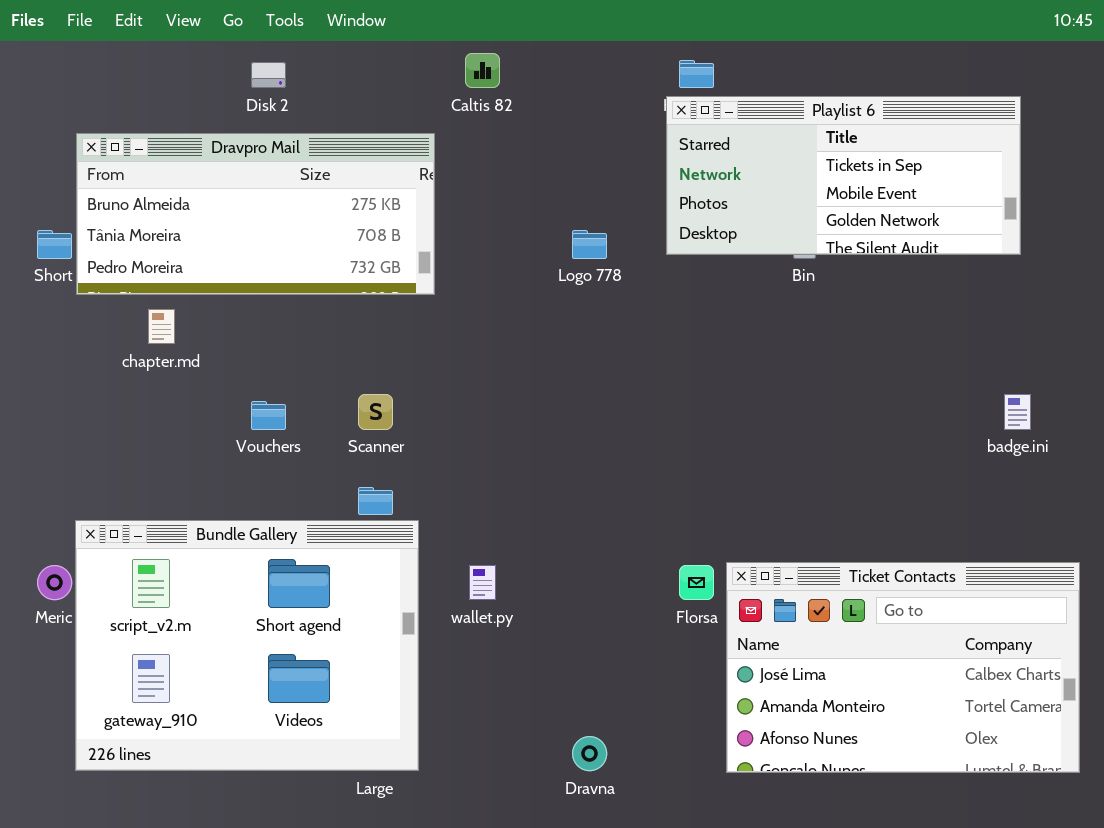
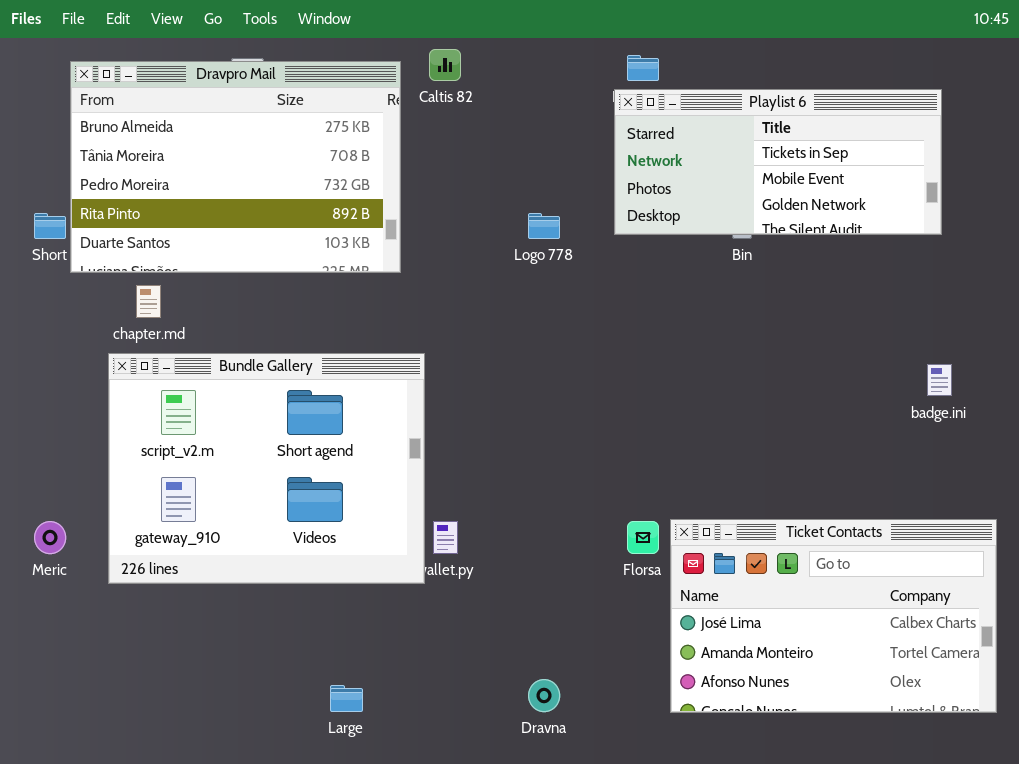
Dravpro Mail: [76,133,435,295] -> [70,61,401,273], resized
Bundle Gallery: [75,520,419,771] -> [108,353,425,584], moved

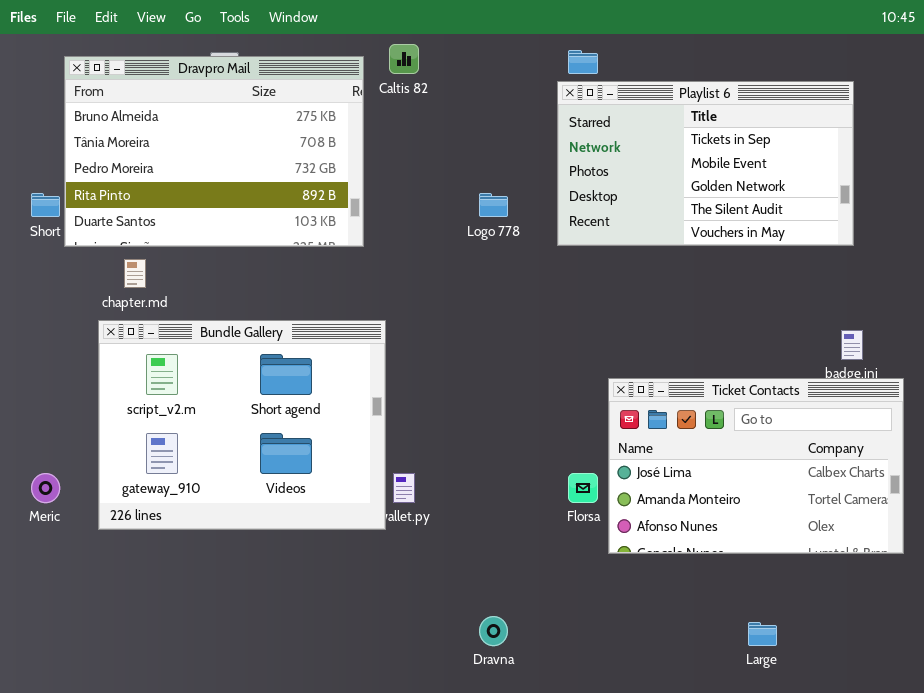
Playlist 6: [614,89,942,235] -> [557,81,854,246], resized
Ticket Contacts: [670,519,997,713] -> [608,378,904,554], moved
Large: [330,685,363,712] -> [748,622,777,646], moved

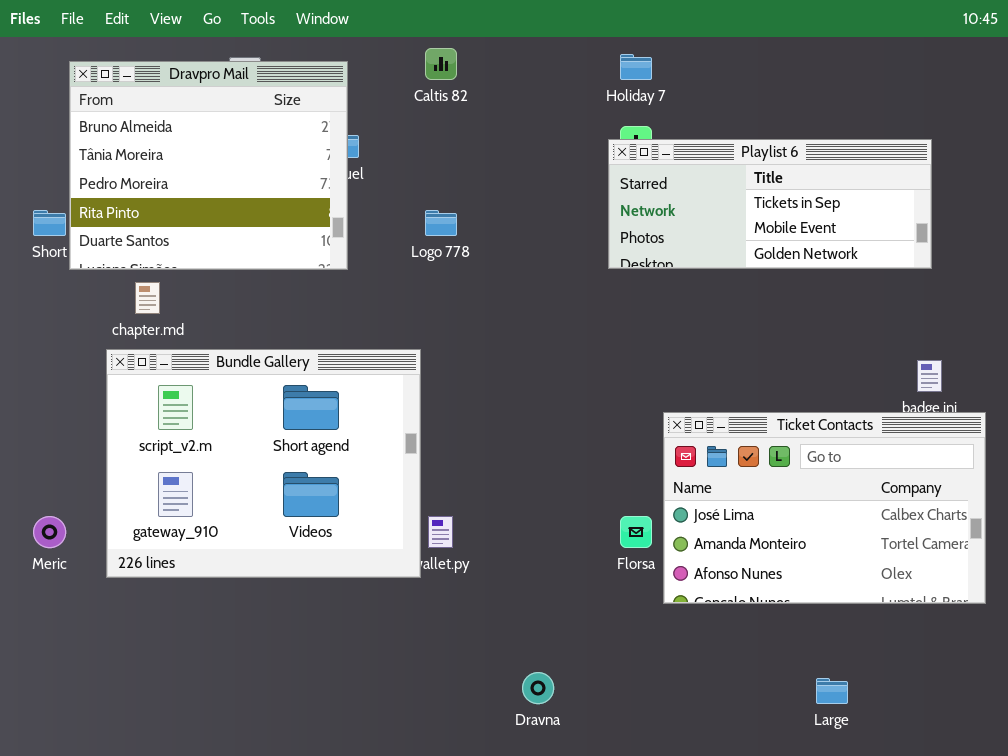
Dravpro Mail: [64,56,364,247] -> [69,61,348,270], resized
Playlist 6: [557,81,854,246] -> [608,139,932,269], resized
Logo 778: [479,193,508,217] -> [425,210,457,236], moved

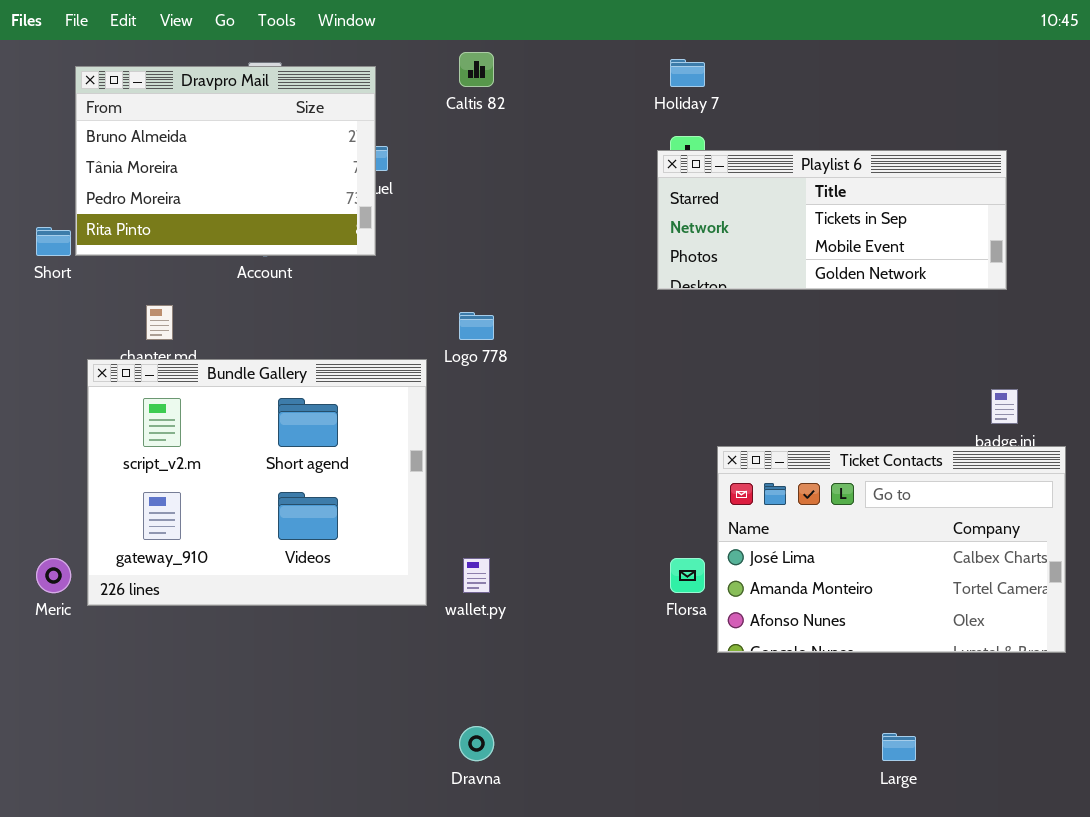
Dravpro Mail: [69,61,348,270] -> [75,66,376,256], resized
Logo 778: [425,210,457,236] -> [459,312,494,340], moved
Bundle Gallery: [106,349,421,578] -> [87,359,427,606], moved
Dravna: [522,672,554,704] -> [459,726,494,761], moved

